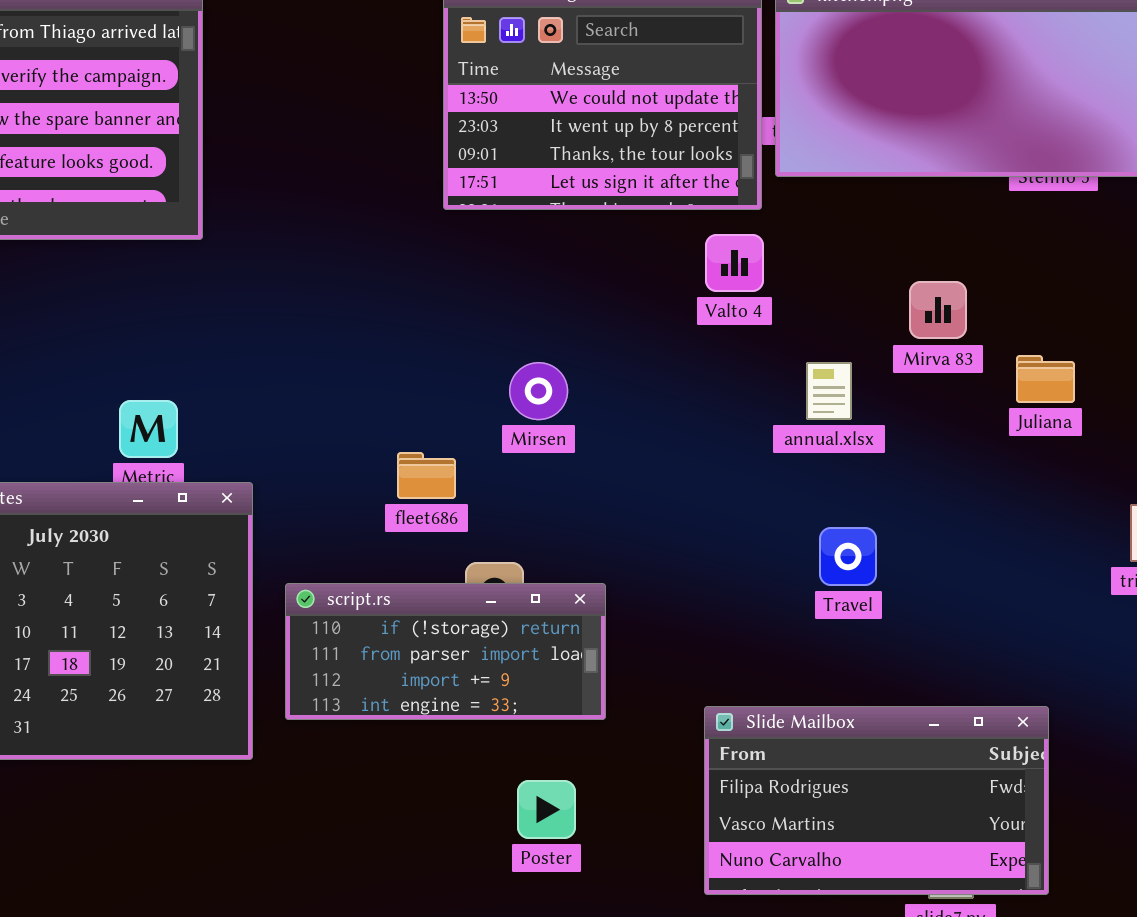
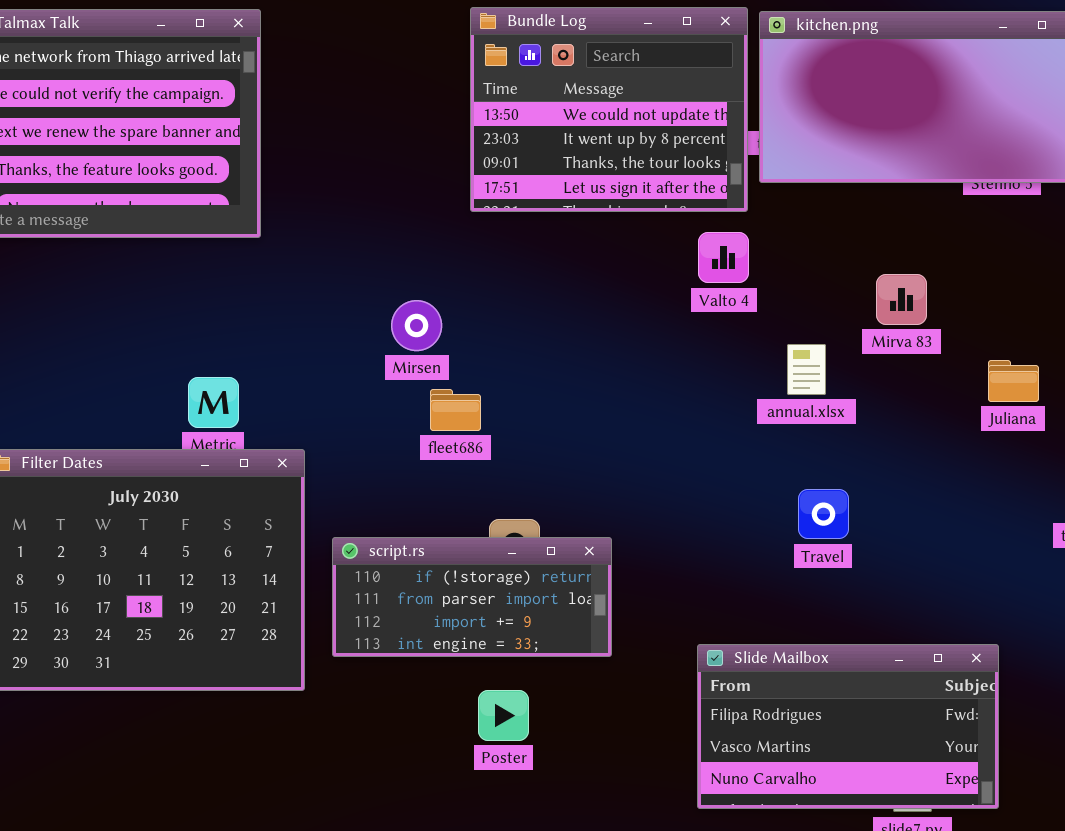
Juliana: [1016,355,1075,403] -> [988,360,1039,402], moved
Mirsen: [509,362,568,420] -> [391,300,442,351], moved
fleet686: [397,452,456,499] -> [430,389,481,431], moved
Poster: [517,780,576,839] -> [478,690,529,741], moved

